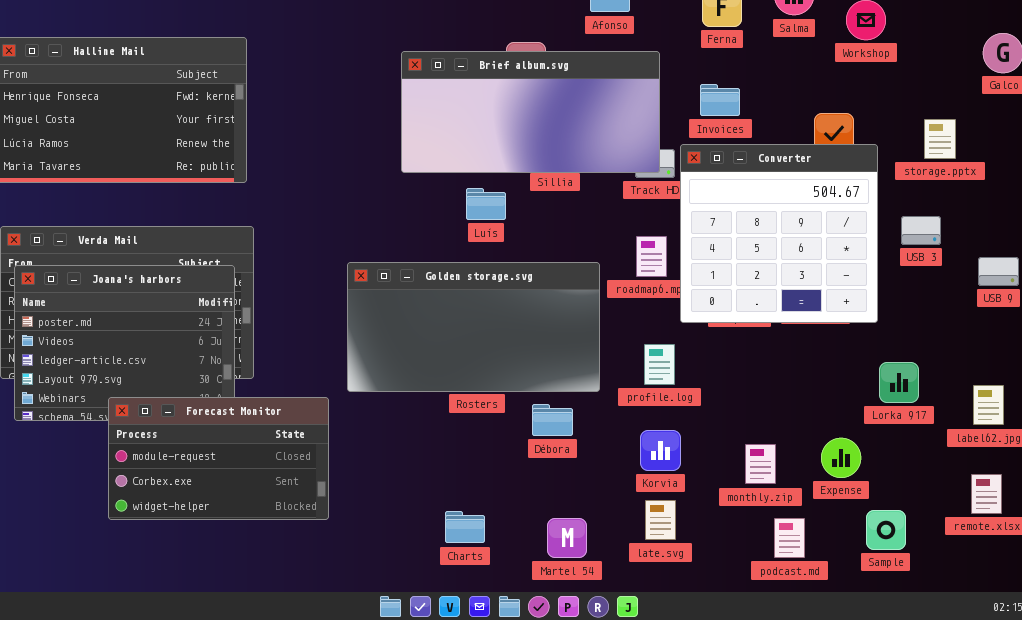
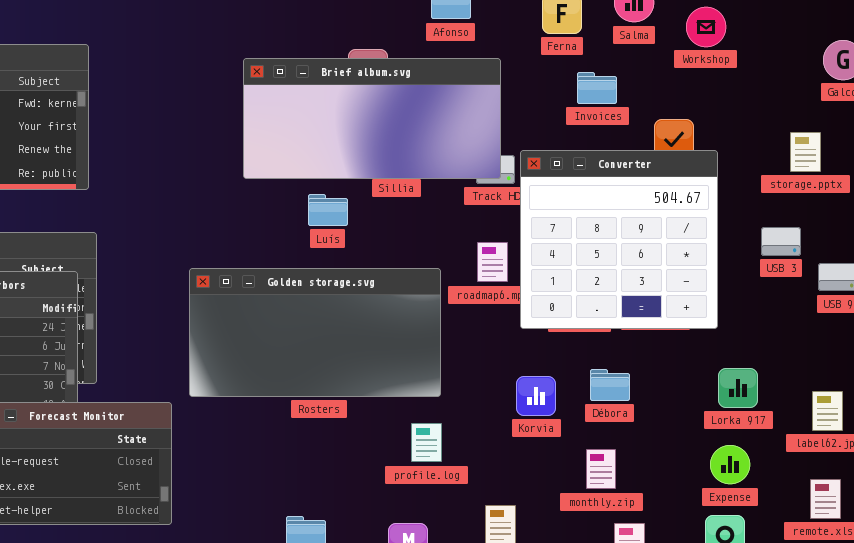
Invoices: [700,84,740,116] -> [577,72,617,104], moved
storage.pptx: [924,119,956,159] -> [790,132,821,172], moved
USB 3: [901,216,941,245] -> [761,227,801,256], moved
profile.log: [644,344,675,385] -> [411,423,442,462], moved
Débora: [532,404,573,436] -> [590,369,630,401], moved
Korvia: [640,430,681,471] -> [516,376,556,416], moved
Expense: [821,438,861,478] -> [710,445,750,484], moved

